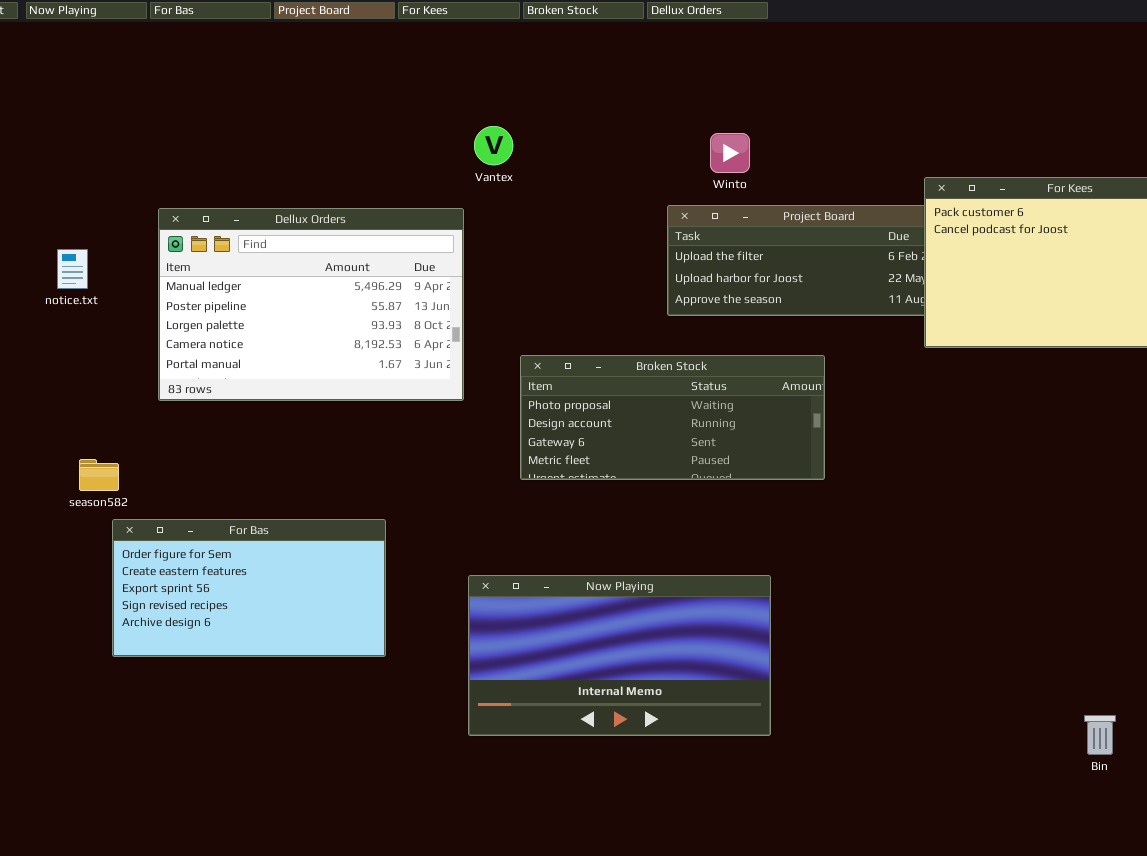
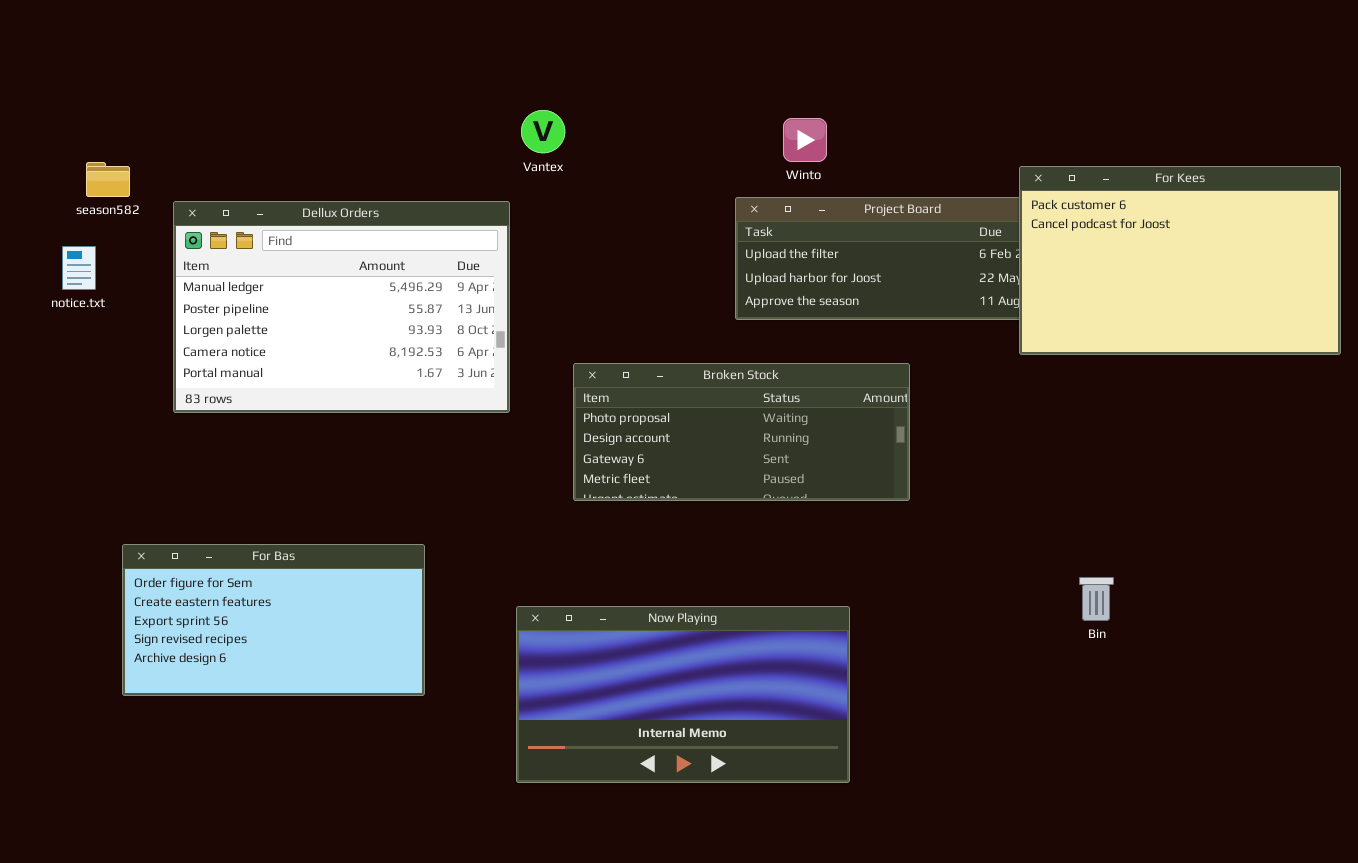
season582: [79,459,119,491] -> [86,162,130,197], moved
Bin: [1084,715,1116,755] -> [1079,577,1114,621], moved

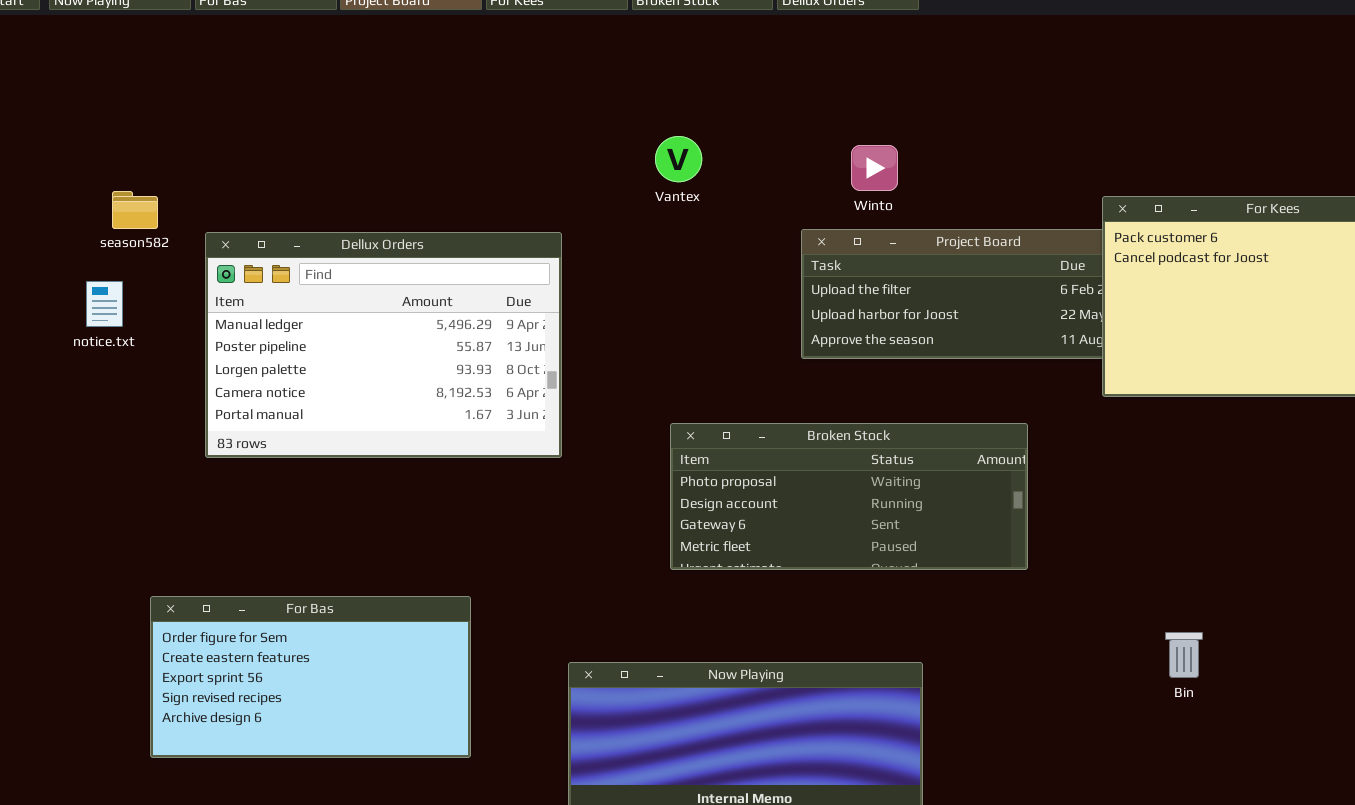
Vantex: [521,110,565,153] -> [655,136,702,182], moved
Broken Stock: [573,363,910,501] -> [670,423,1028,570], moved

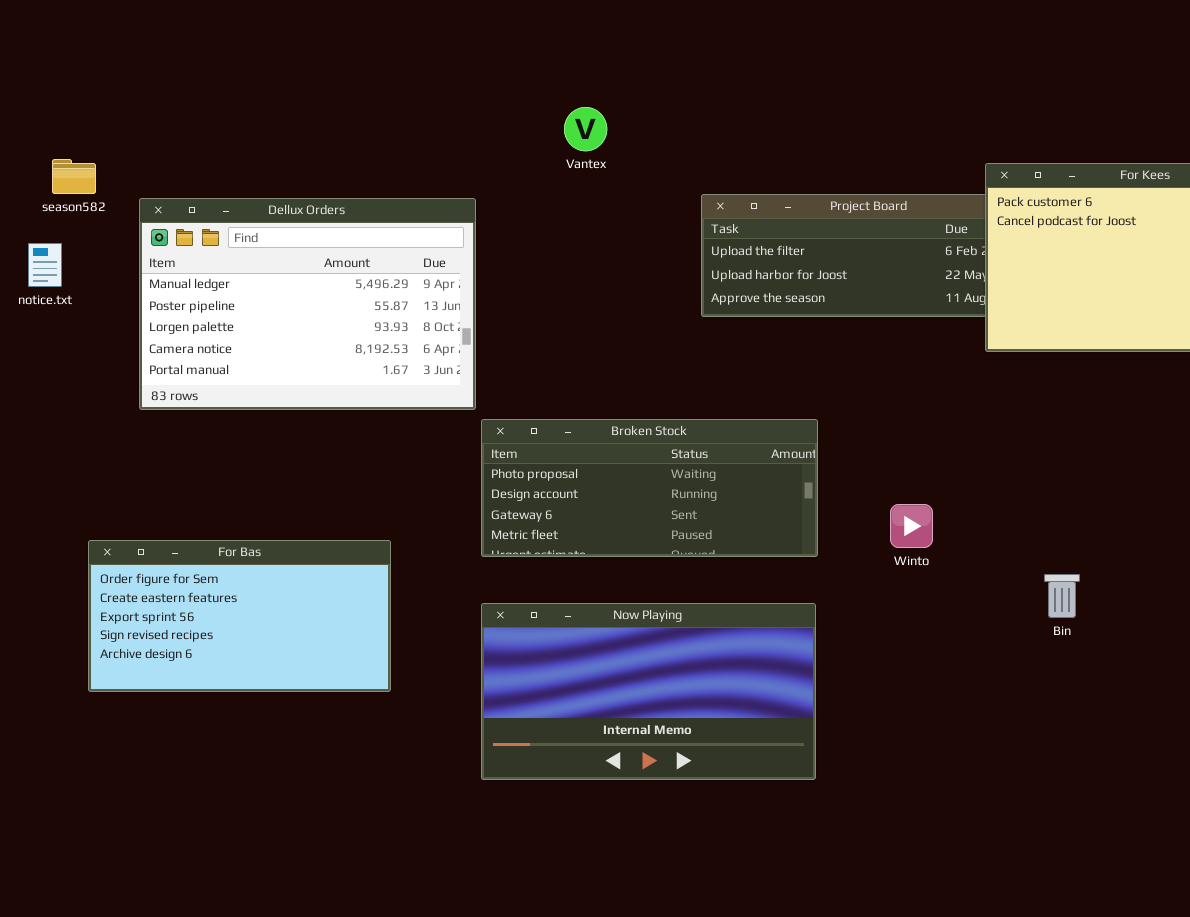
Winto: [851,145,898,191] -> [890,504,933,548], moved
Broken Stock: [670,423,1028,570] -> [481,419,818,557], moved

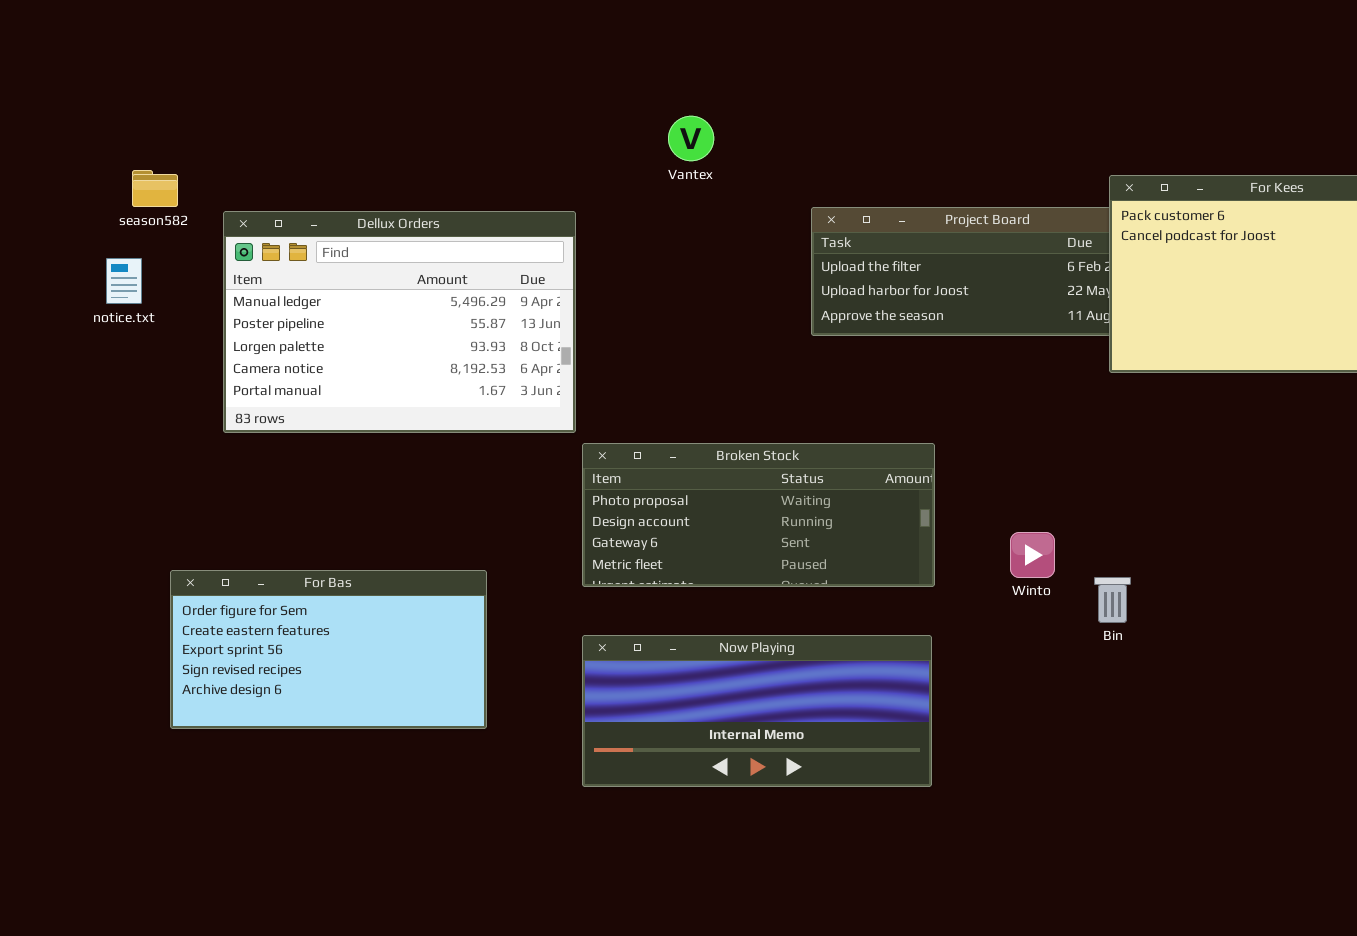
Bin: [1044,574,1080,618] -> [1094,577,1131,623], moved
Now Playing: [481,603,816,780] -> [582,635,932,787], resized

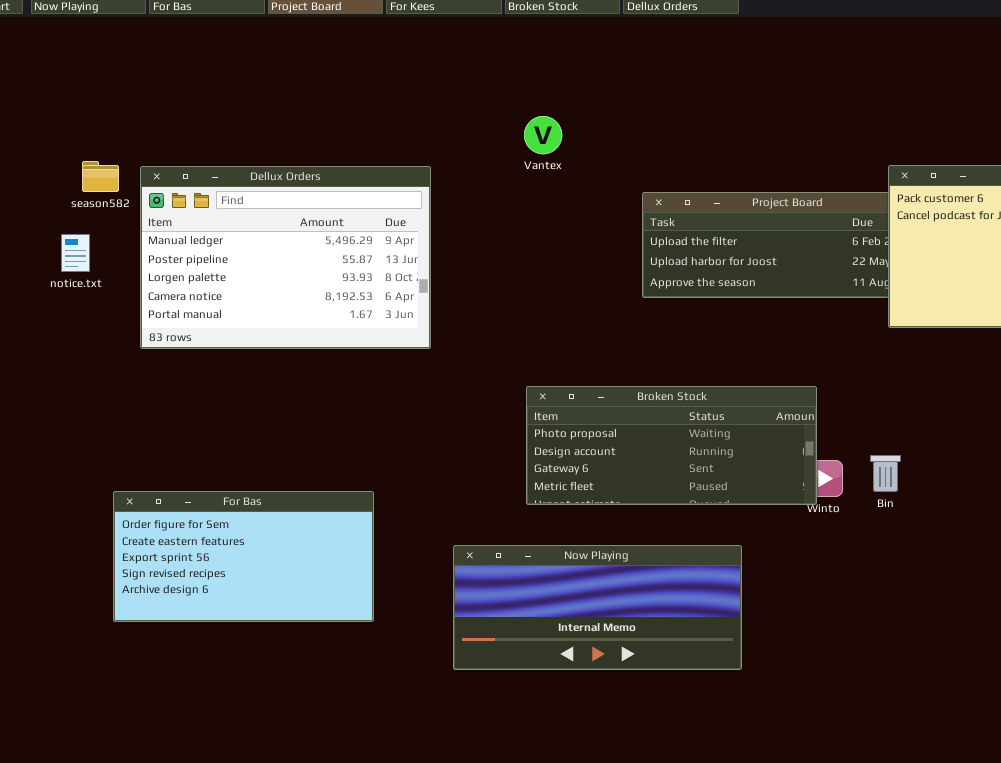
Dellux Orders: [223,211,576,433] -> [140,166,431,349], moved
Broken Stock: [582,443,935,587] -> [526,386,817,505], moved
Bin: [1094,577,1131,623] -> [870,455,901,492], moved

